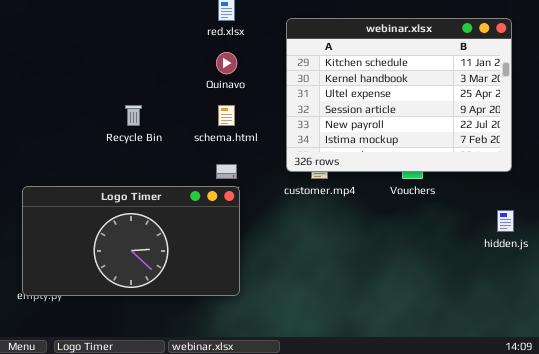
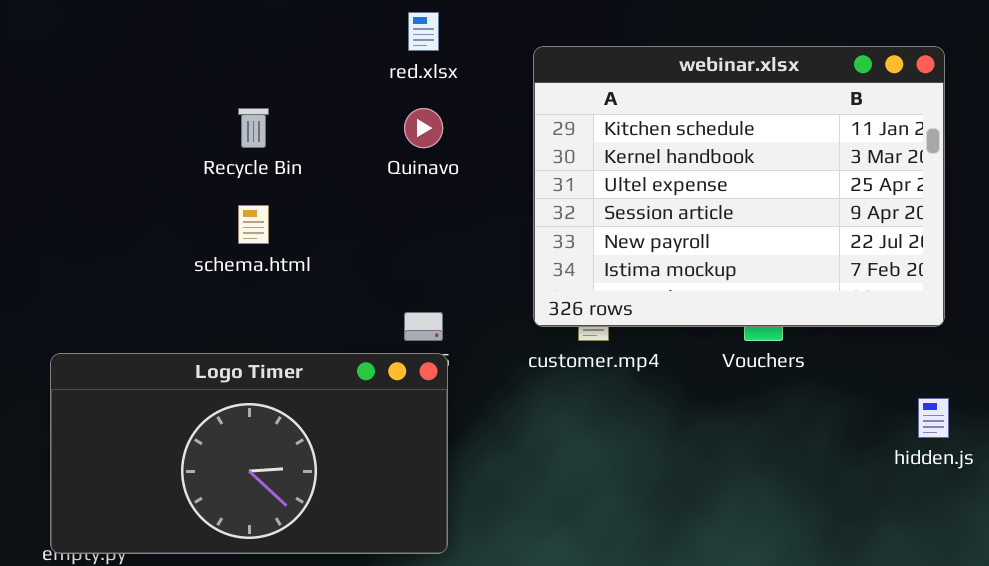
Recycle Bin: [125,105,142,126] -> [238,108,269,148], moved
schema.html: [218,105,235,126] -> [238,205,269,244], moved

